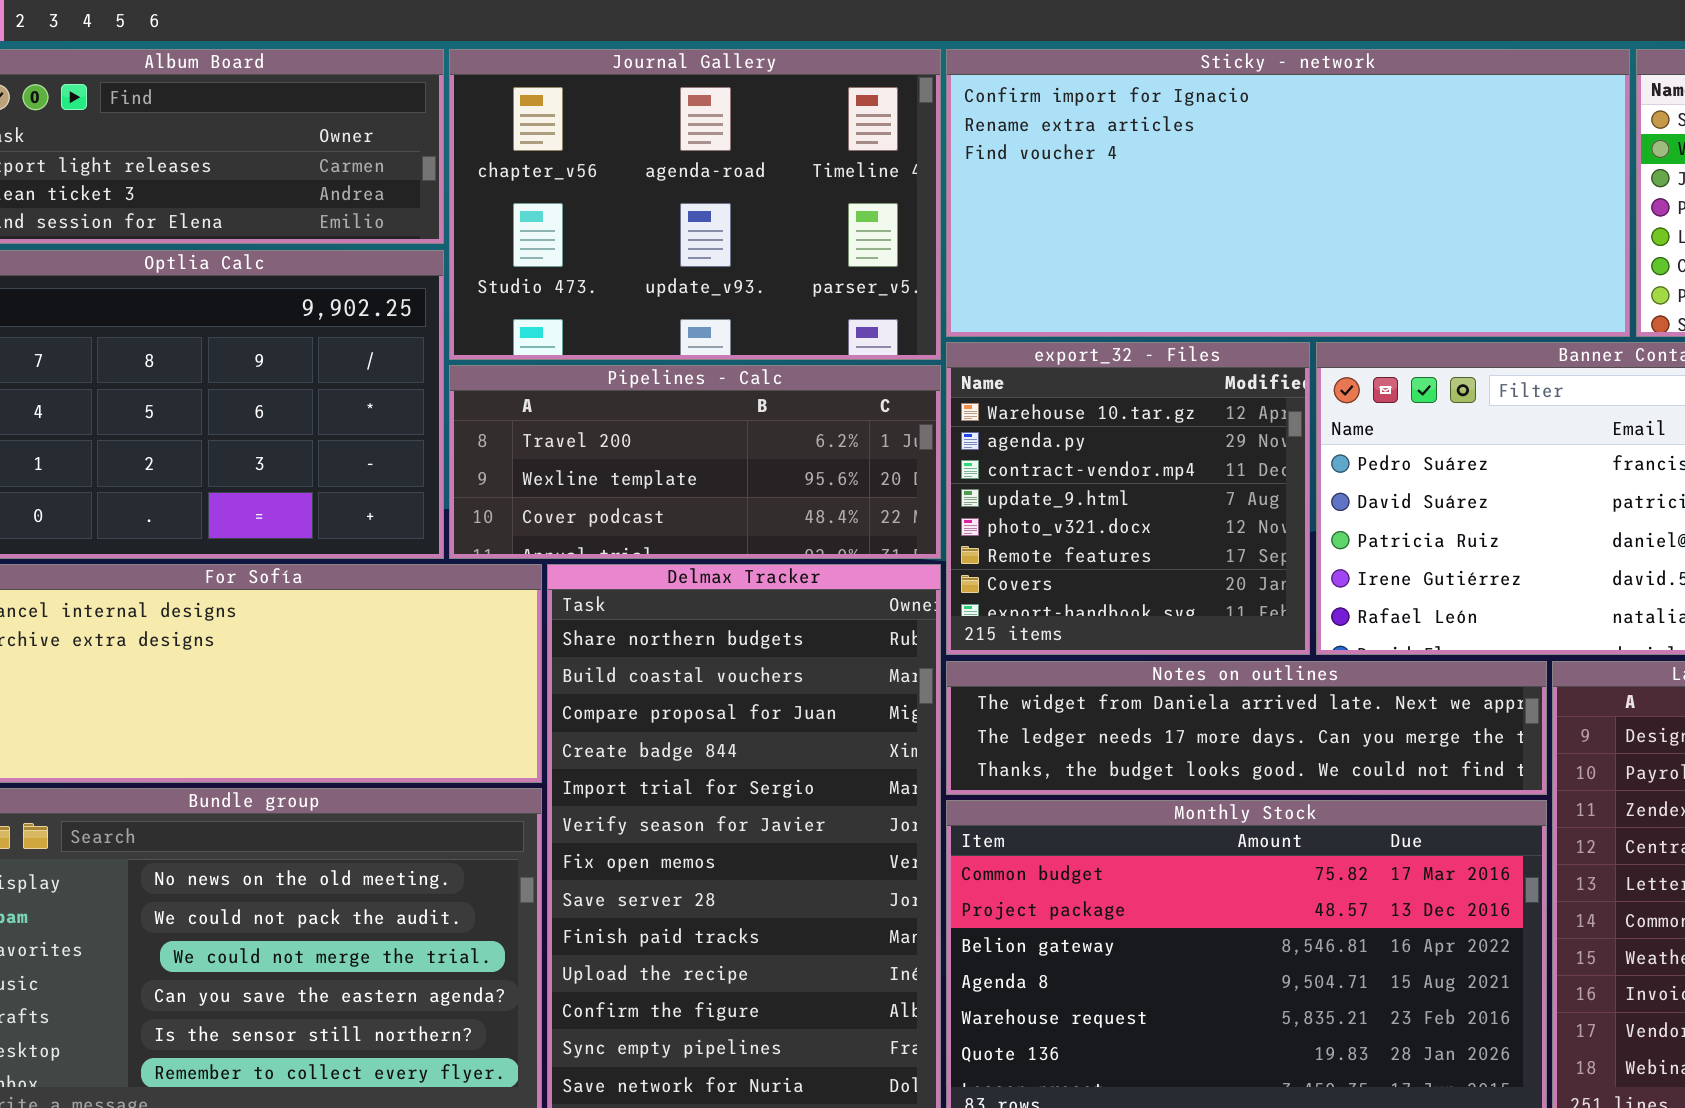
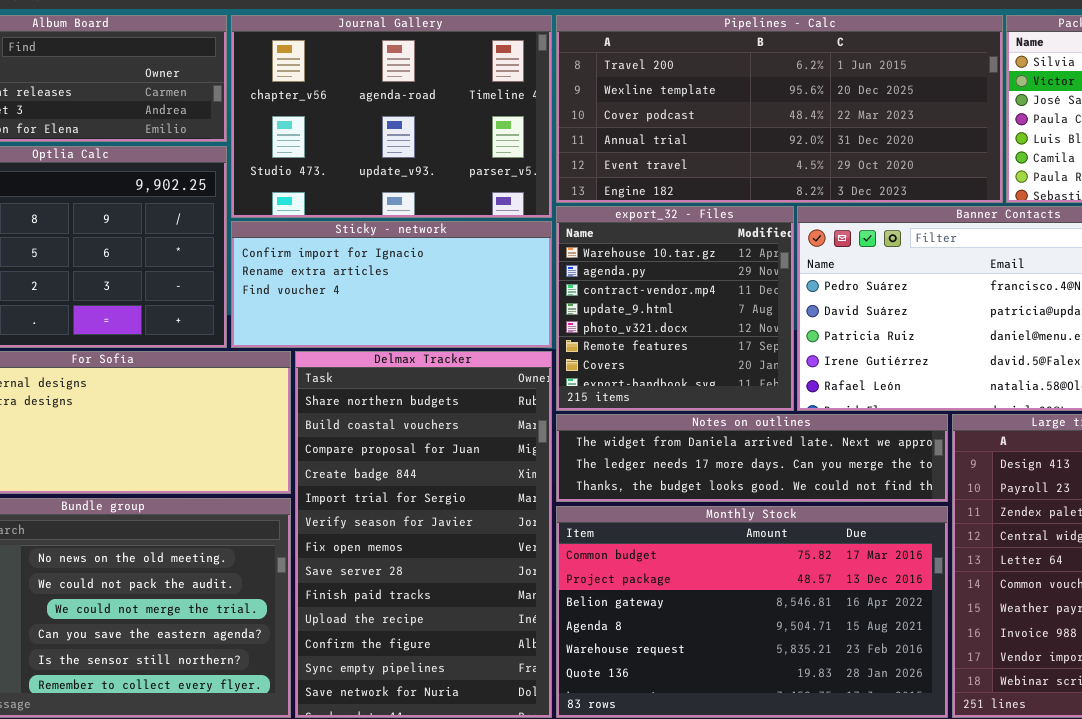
Sticky - network: [946,49,1630,337] -> [231,221,552,348], moved, resized
Pipelines - Calc: [449,365,941,559] -> [556,15,1003,203], moved, resized

